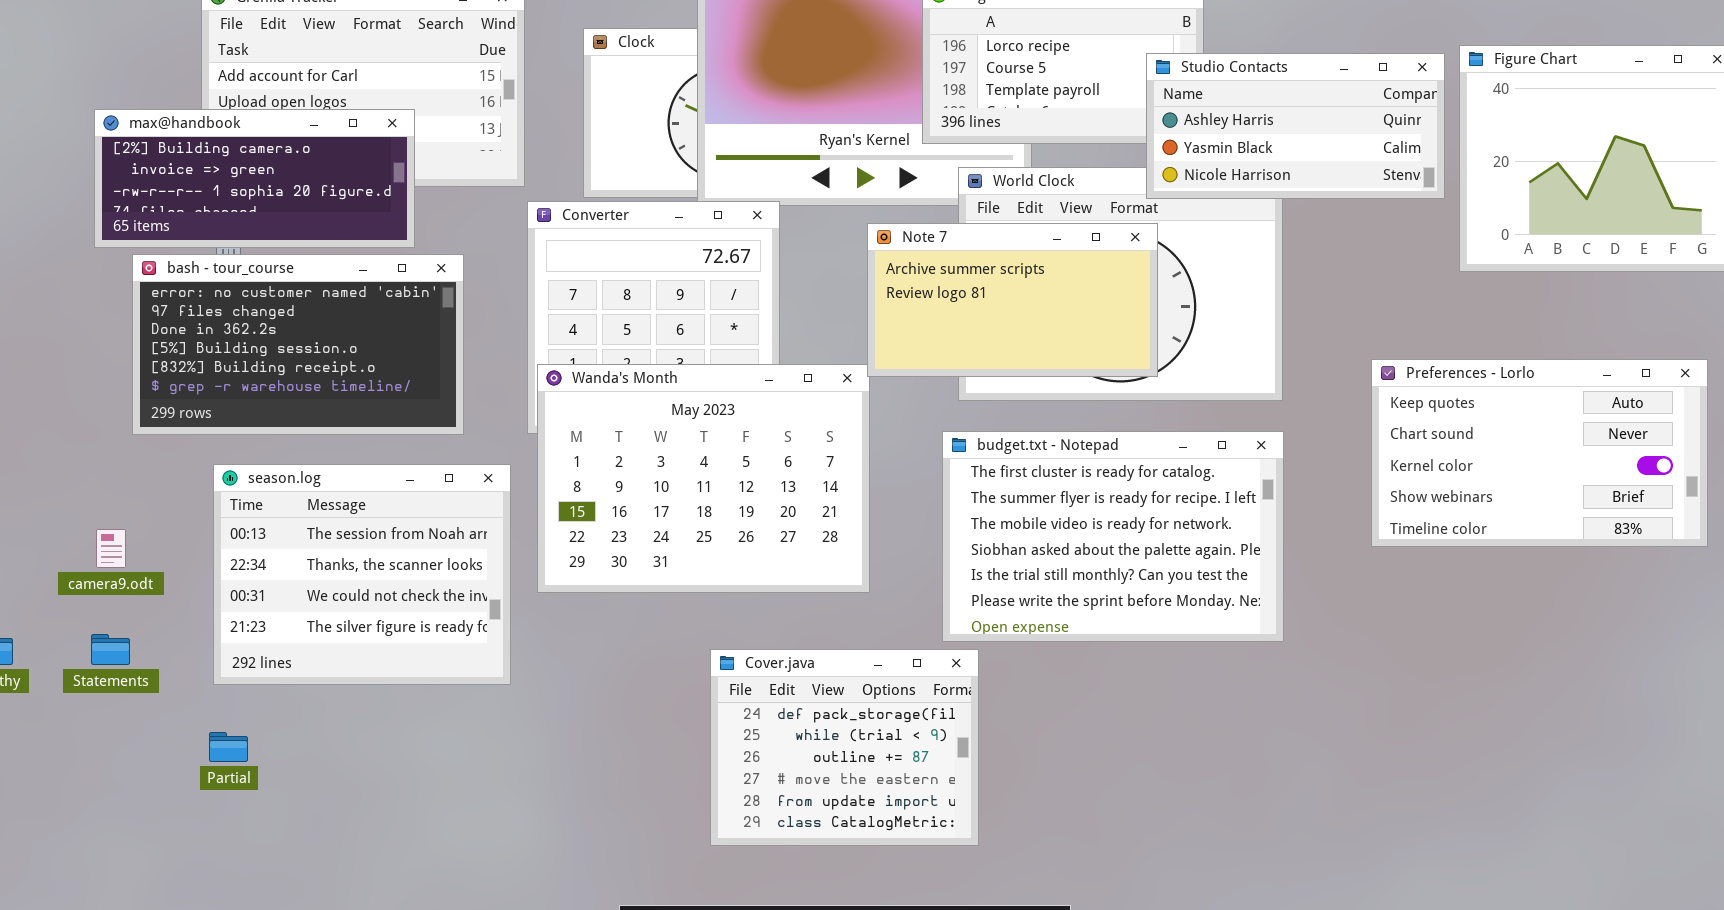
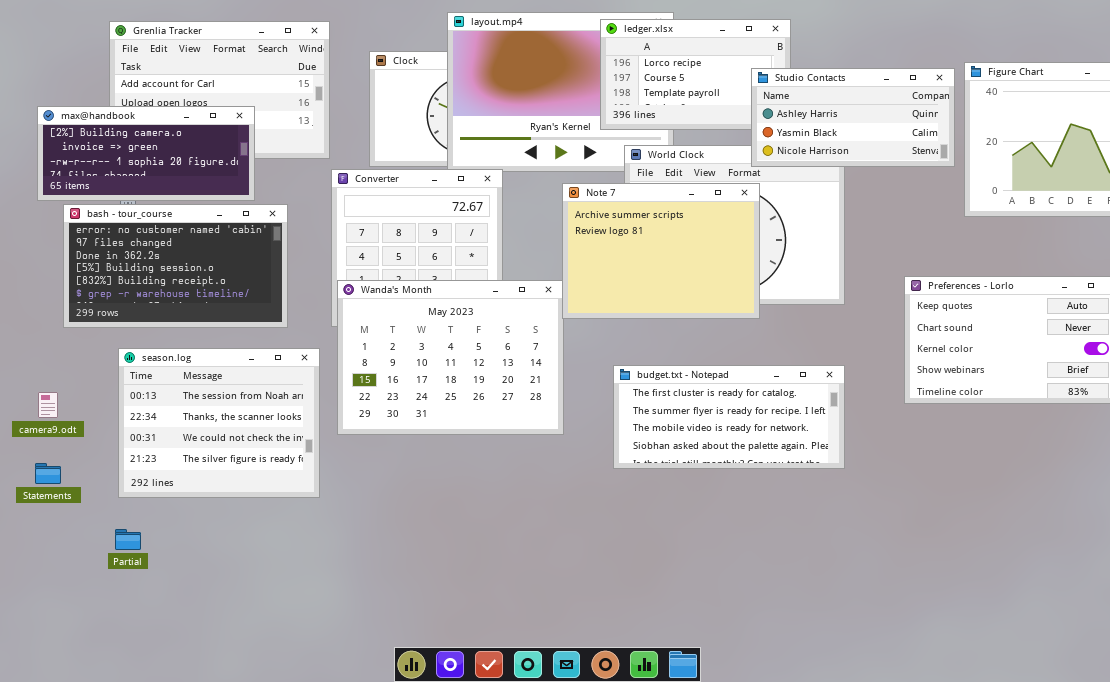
Note 7: [867,223,1158,377] -> [562,183,760,319], resized
budget.txt - Notepad: [942,431,1284,642] -> [613,365,845,469], resized
Cover.java: [710,649,979,846] -> none, closed

